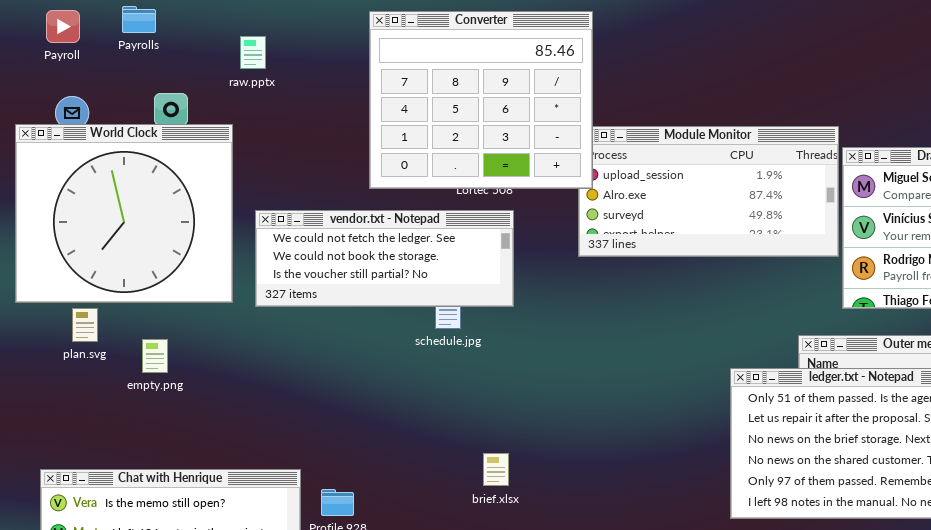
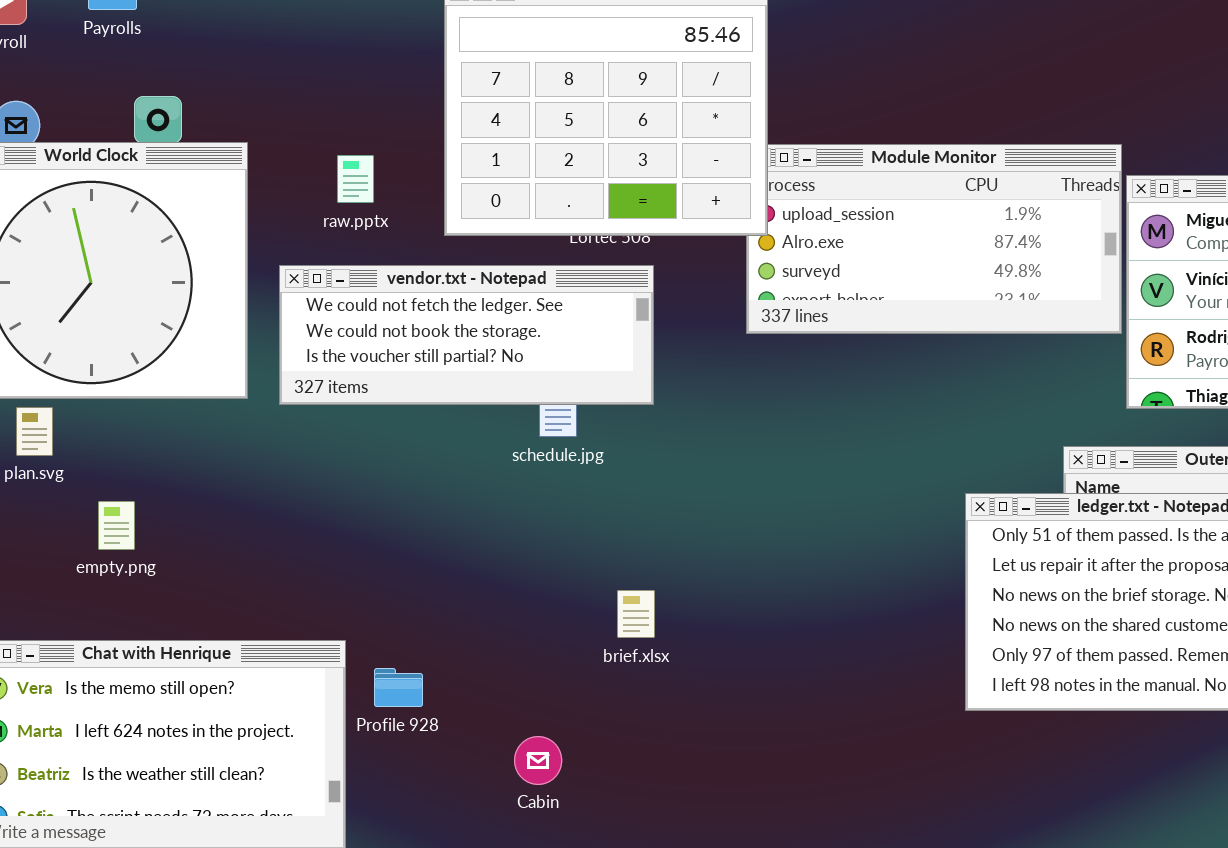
raw.pptx: [240,36,266,69] -> [337,155,374,203], moved
empty.png: [142,339,168,373] -> [98,501,135,550], moved
brief.xlsx: [483,453,509,486] -> [617,590,655,638], moved

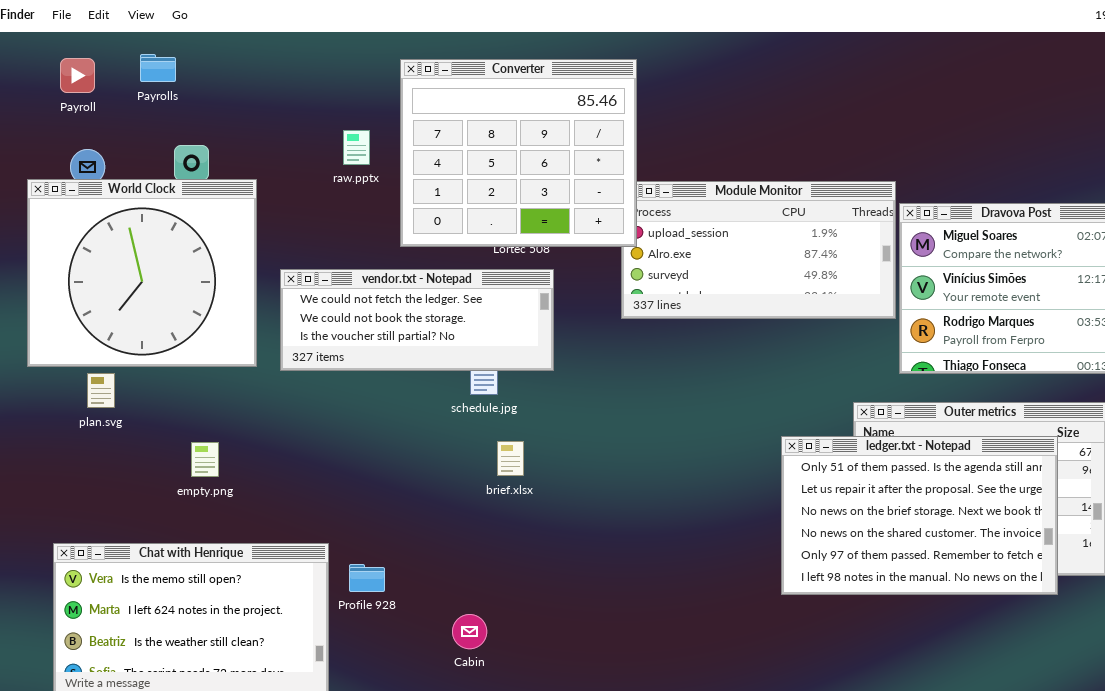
raw.pptx: [337,155,374,203] -> [343,130,370,165], moved
empty.png: [98,501,135,550] -> [191,442,219,477], moved
brief.xlsx: [617,590,655,638] -> [497,441,524,476], moved

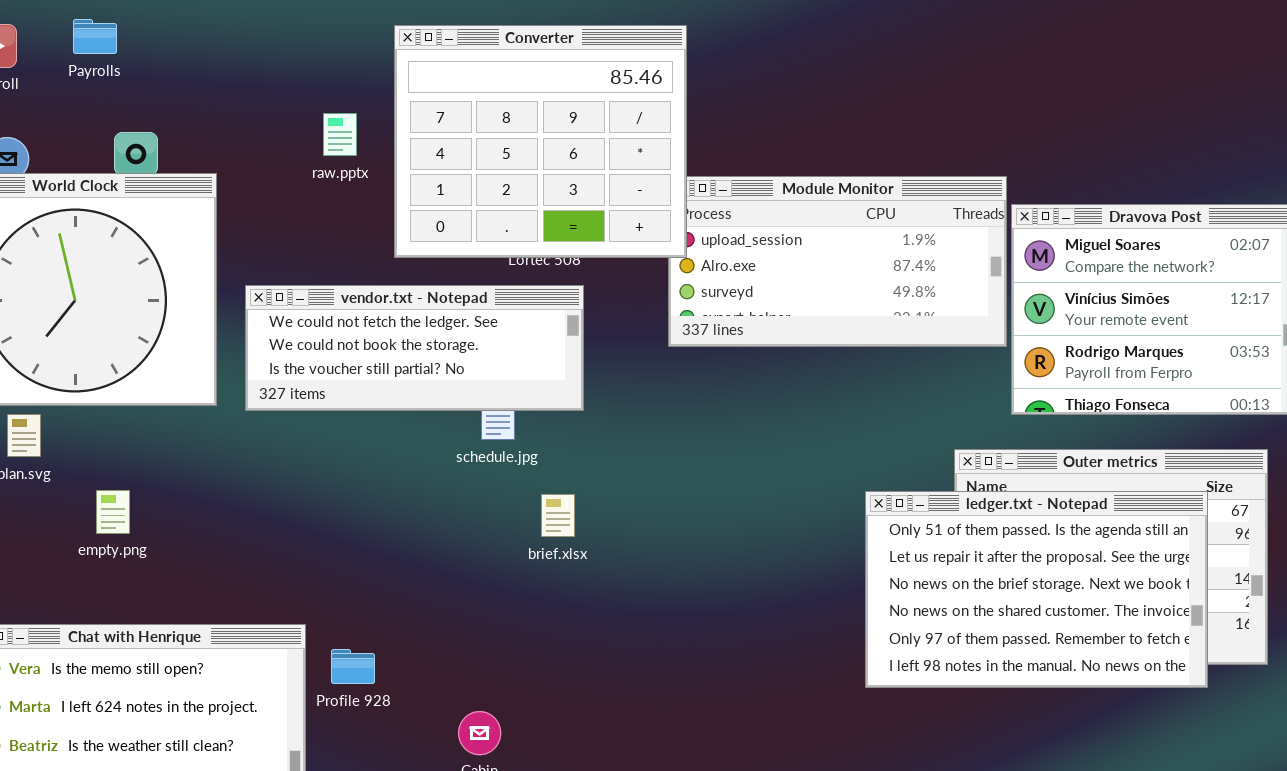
brief.xlsx: [497,441,524,476] -> [541,494,575,537], moved
empty.png: [191,442,219,477] -> [96,490,130,534], moved

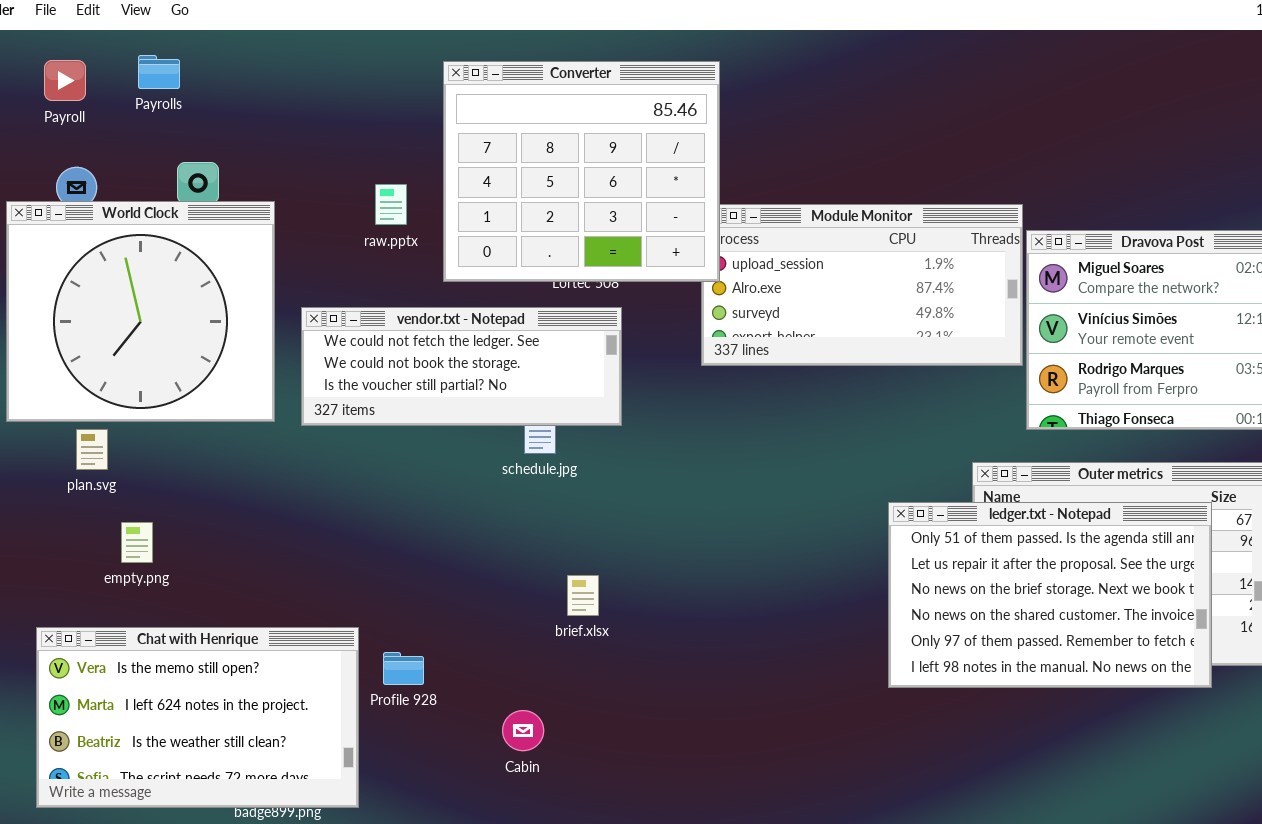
raw.pptx: [323,113,357,156] -> [375,184,407,225], moved
empty.png: [96,490,130,534] -> [121,522,153,563], moved
brief.xlsx: [541,494,575,537] -> [567,575,599,616], moved

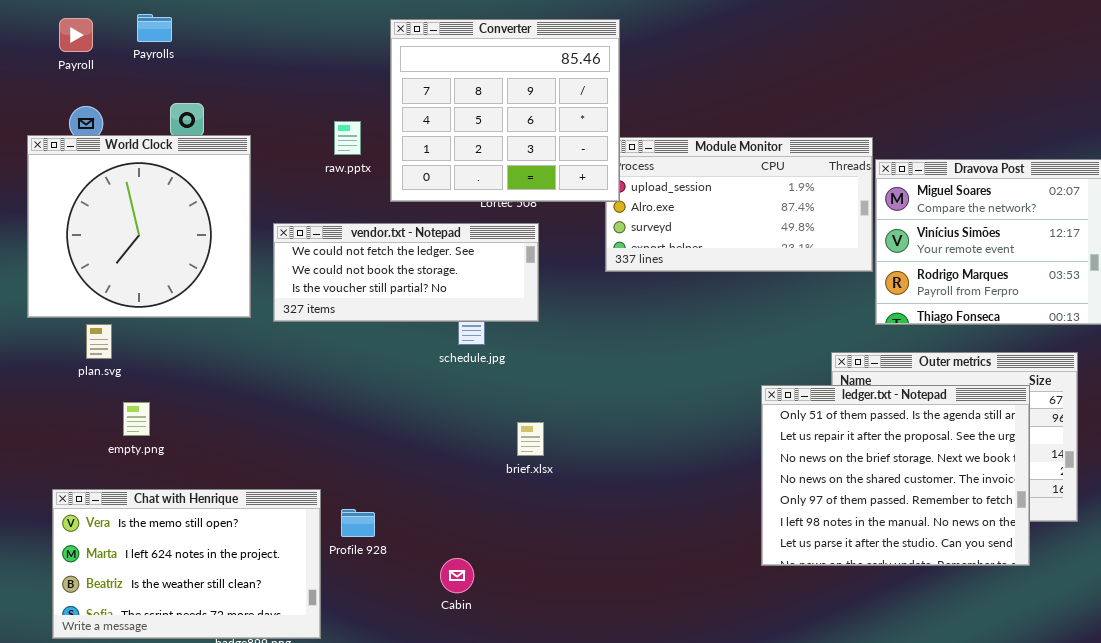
ledger.txt - Notepad: [888,502,1212,688] -> [761,385,1030,566], resized
brief.xlsx: [567,575,599,616] -> [517,422,544,456], moved

